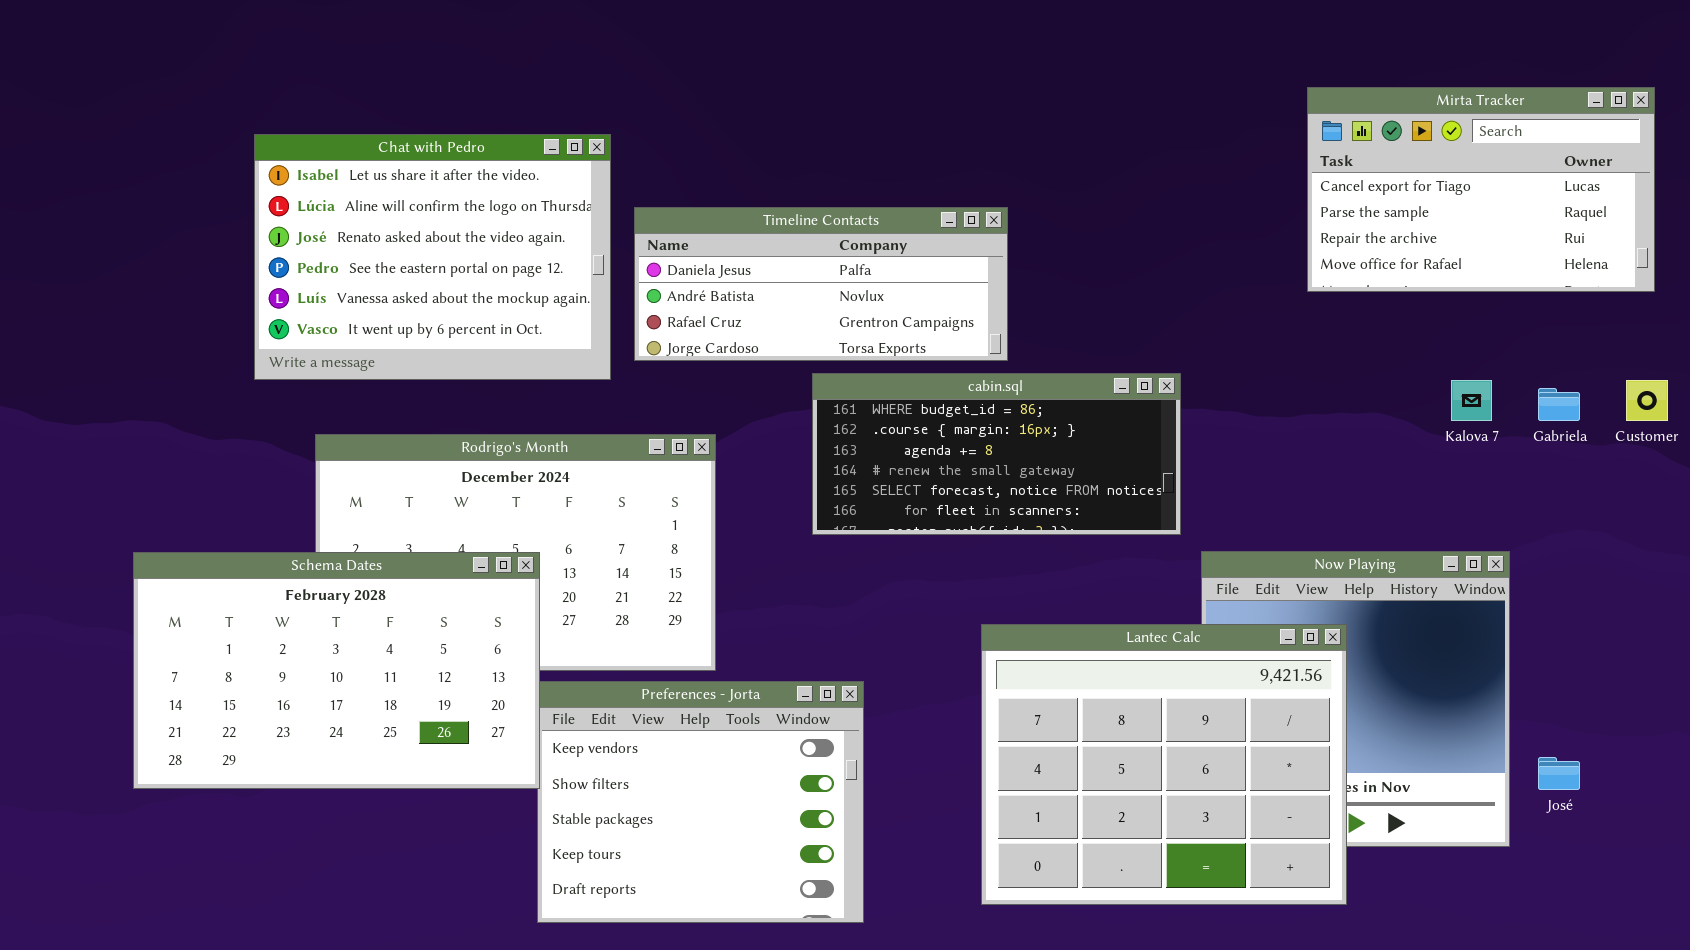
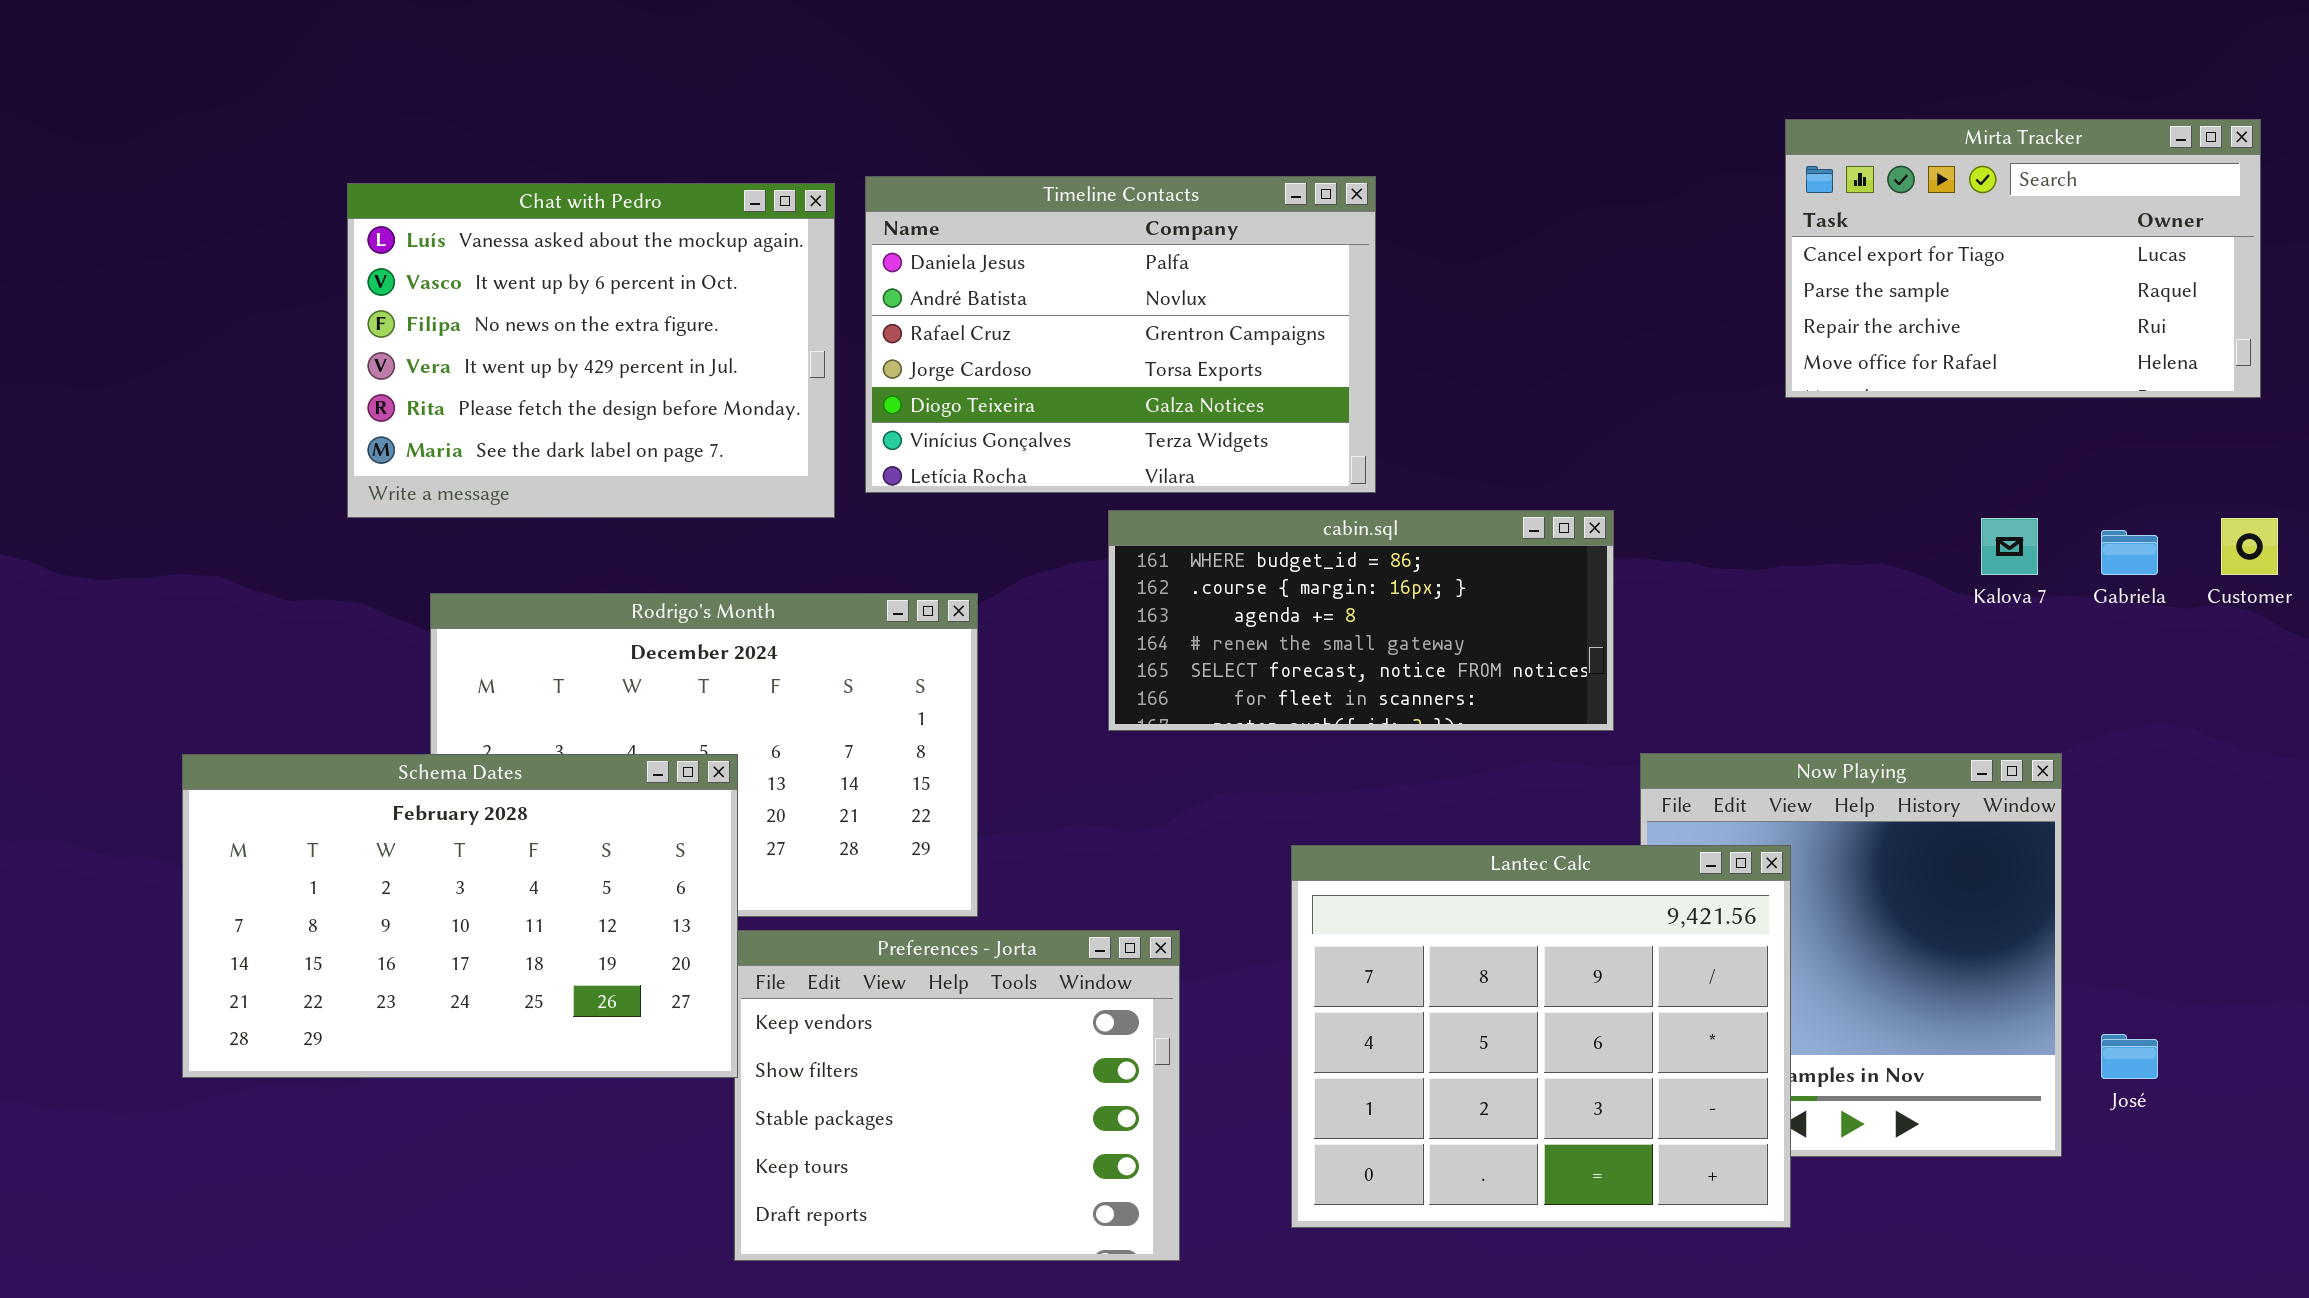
Chat with Pedro: [254,134,611,380] -> [347,183,835,518], scrolled down 4 rows
Timeline Contacts: [634,207,1008,361] -> [865,176,1376,493], resized
Lantec Calc: [981,624,1347,905] -> [1291,845,1791,1228], moved

